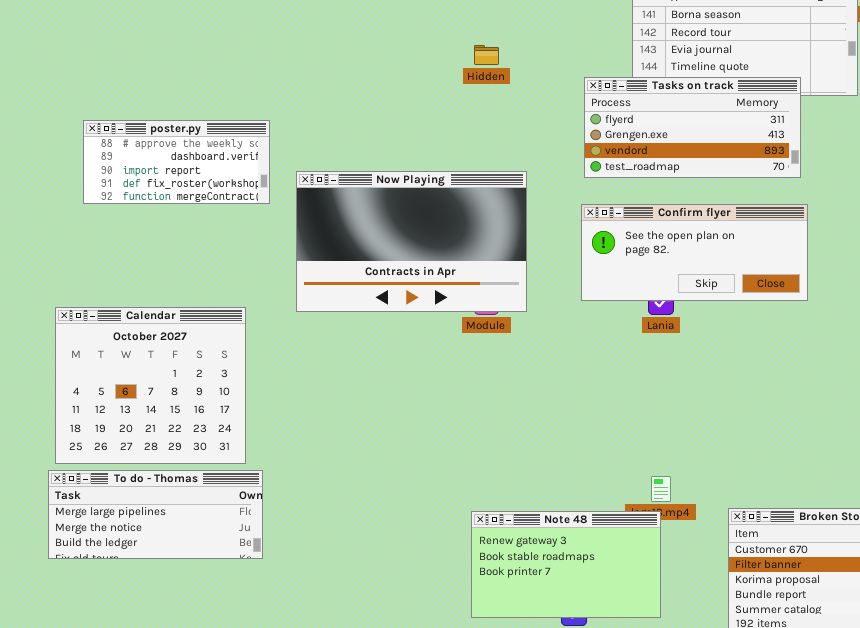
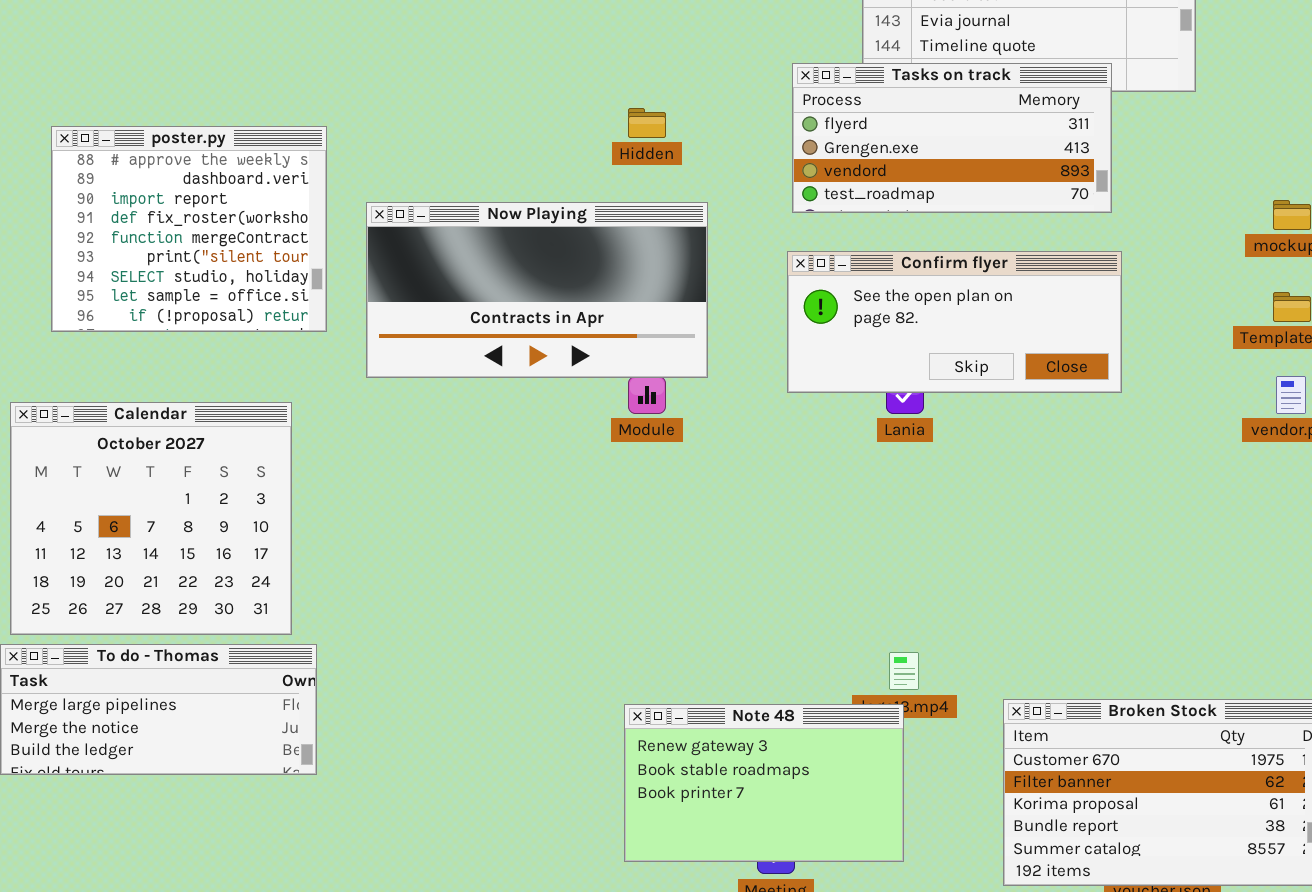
Hidden: [474,45,499,65] -> [628,108,666,138], moved
poster.py: [83,120,270,204] -> [51,126,327,332], resized
Now Playing: [296,171,527,312] -> [366,202,708,378], resized

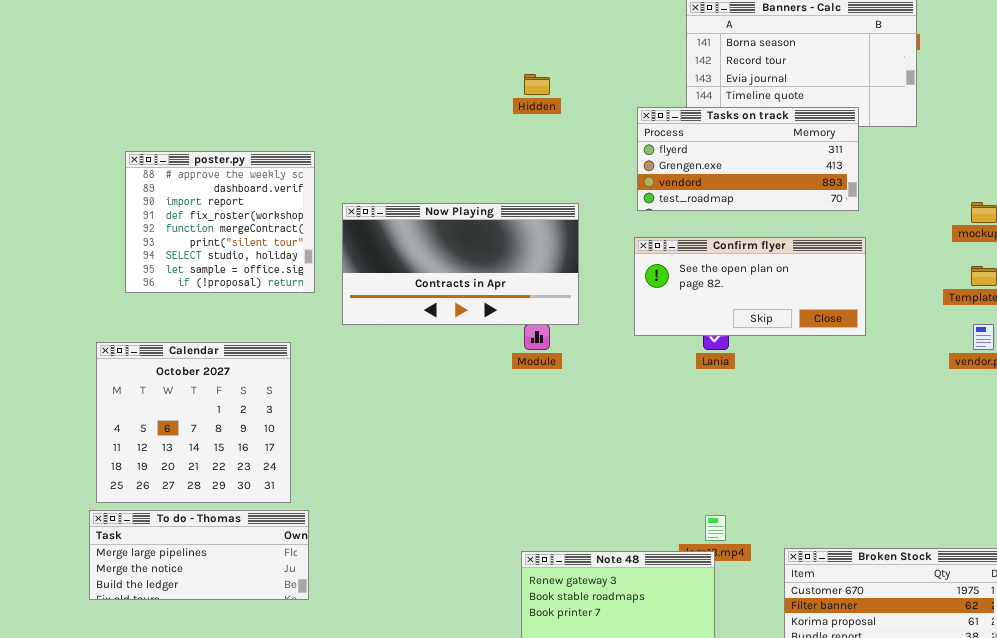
Hidden: [628,108,666,138] -> [524,74,550,95], moved

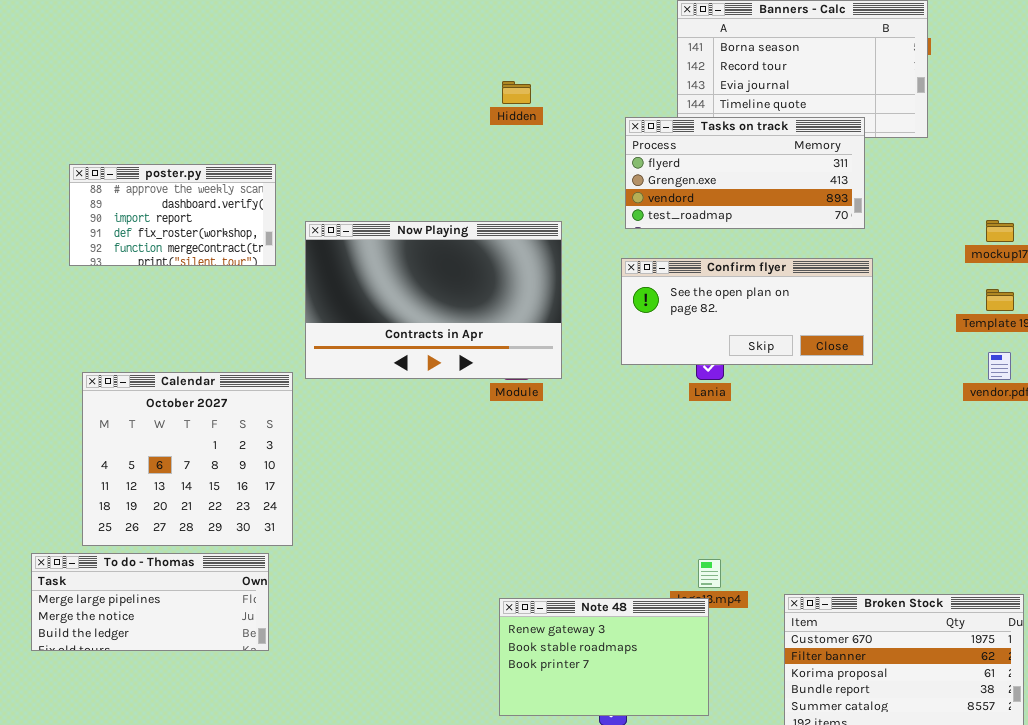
poster.py: [125,151,315,293] -> [69,164,276,266], resized
Now Playing: [342,203,579,325] -> [305,221,562,379], resized
Calendar: [96,342,291,503] -> [82,372,293,546], moved

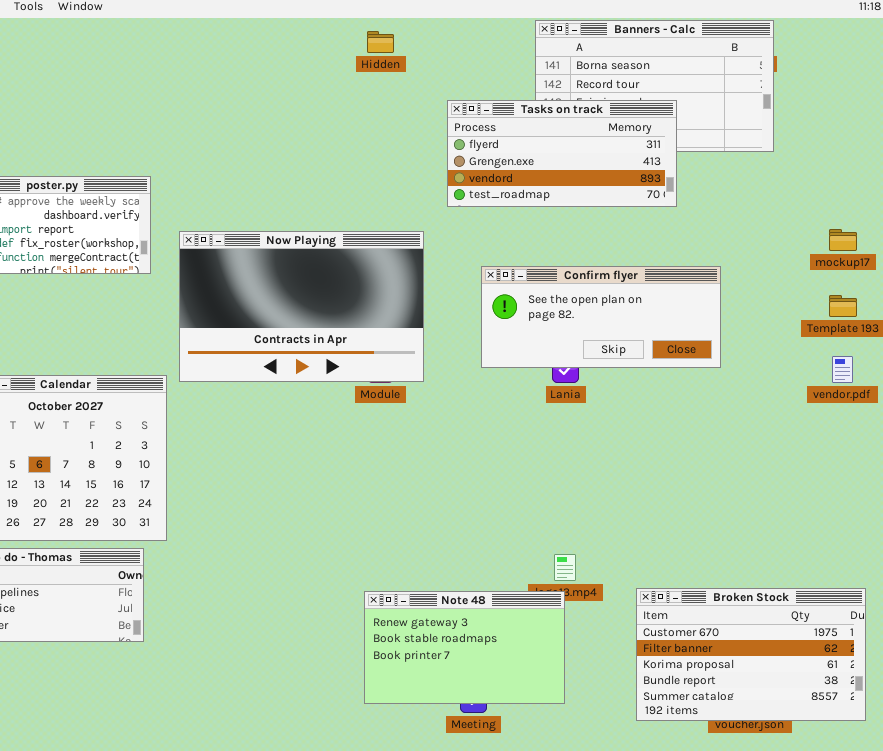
Hidden: [502,81,531,104] -> [367,31,394,53], moved
Tasks on track: [625,117,865,229] -> [447,100,677,207], moved

